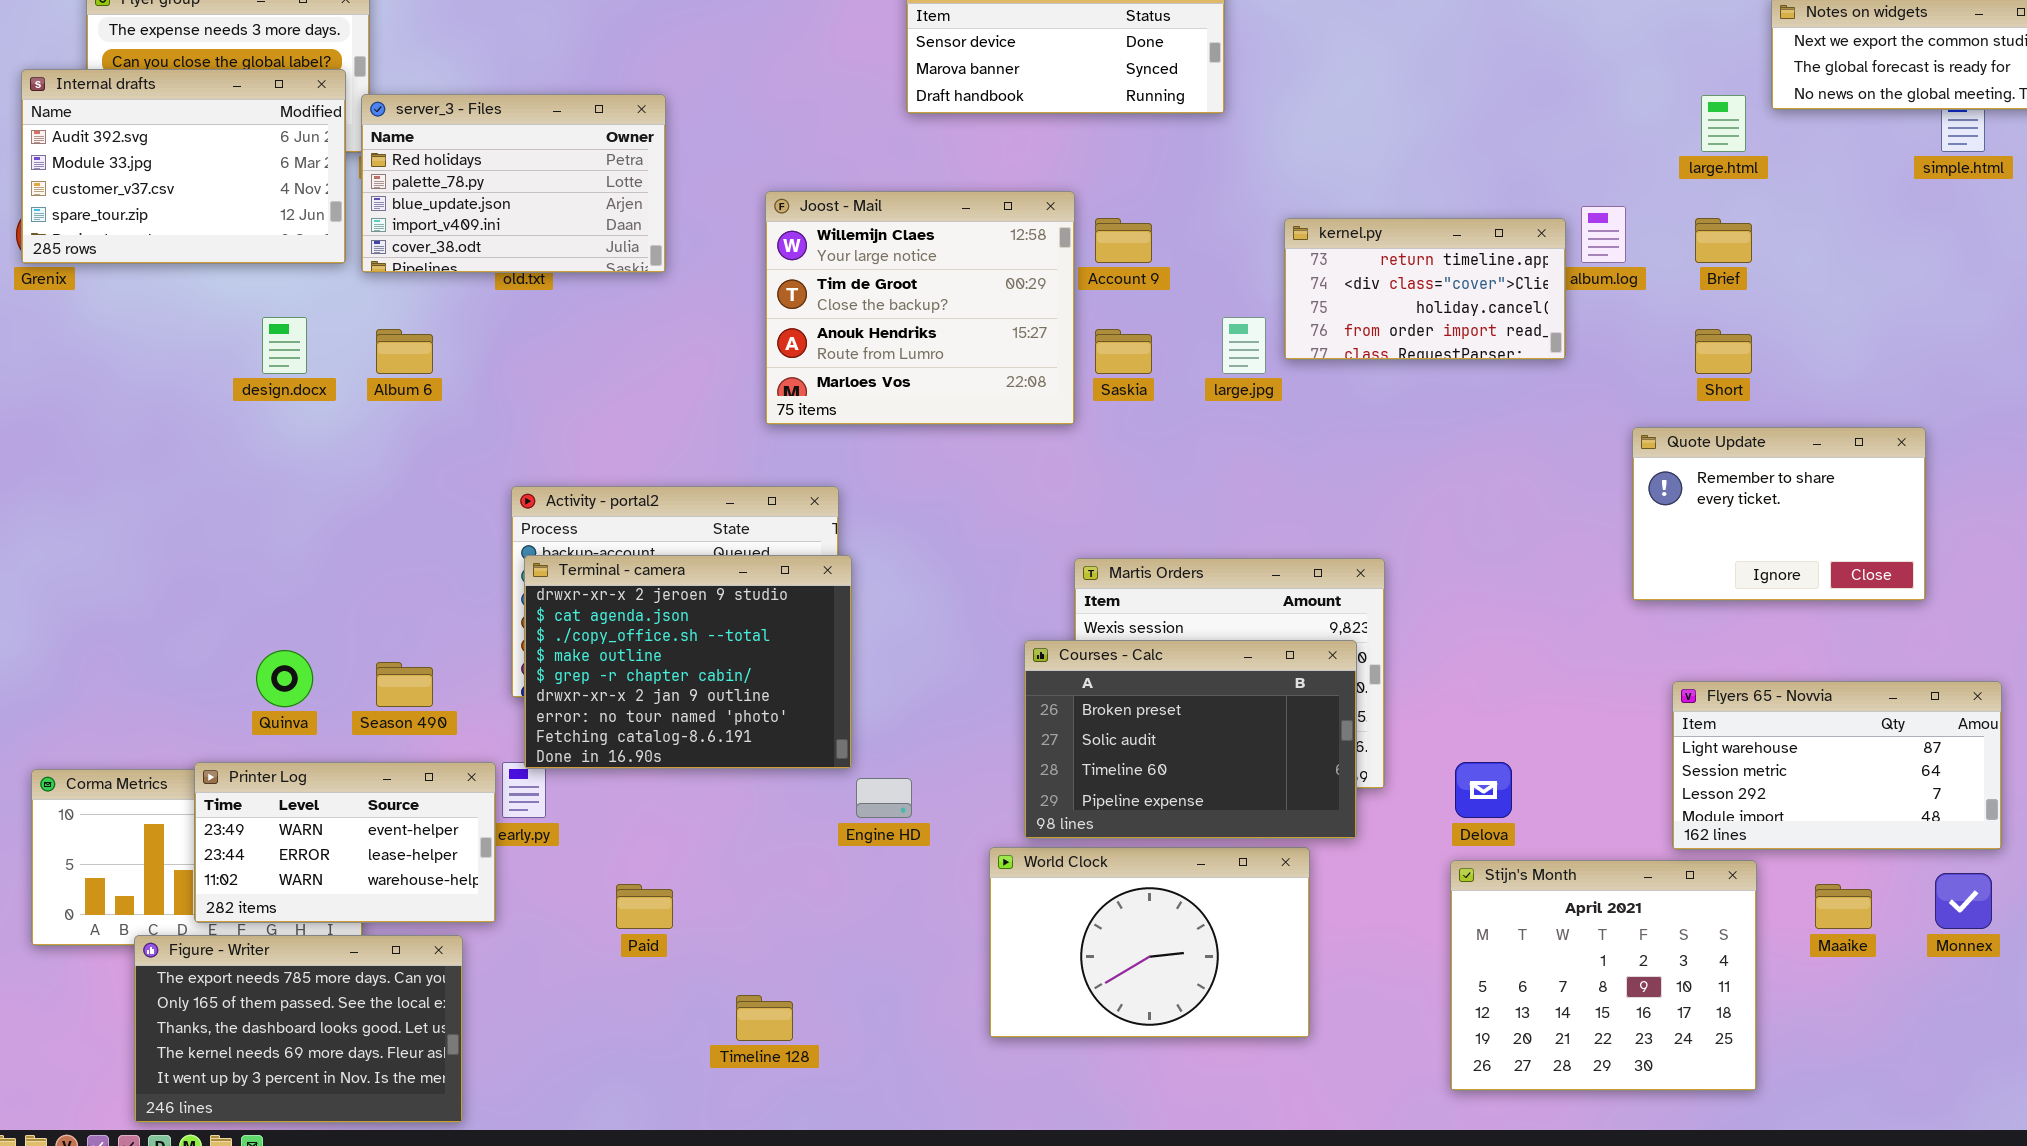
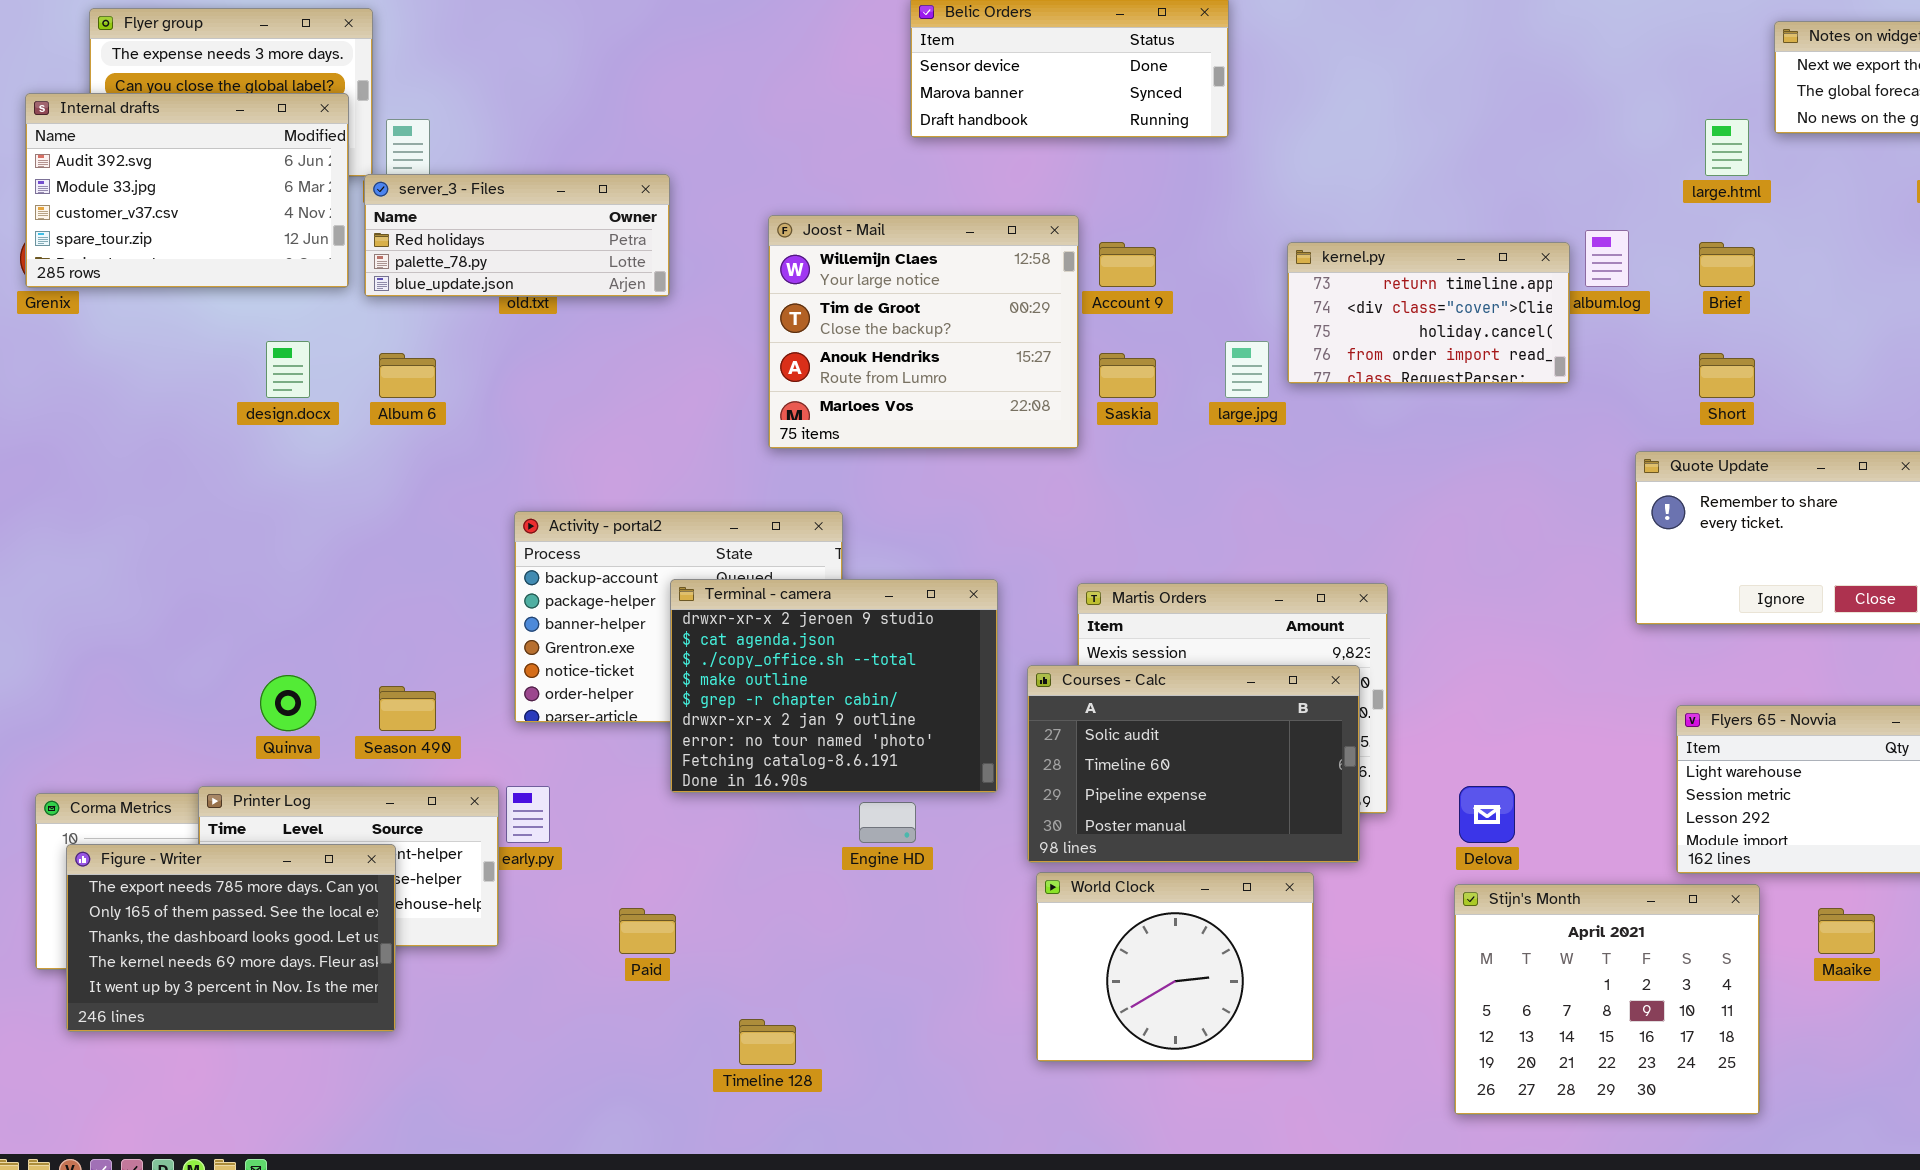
server_3 - Files: [361,94,666,273] -> [364,174,670,297], resized
Terminal - camera: [524,555,852,769] -> [670,579,998,793], moved
Courses - Calc: [1024,640,1357,839] -> [1027,665,1360,863], scrolled down 1 row
World Clock: [989,847,1310,1038] -> [1036,872,1314,1062], resized
Figure - Writer: [134,935,463,1123] -> [66,844,396,1032], moved

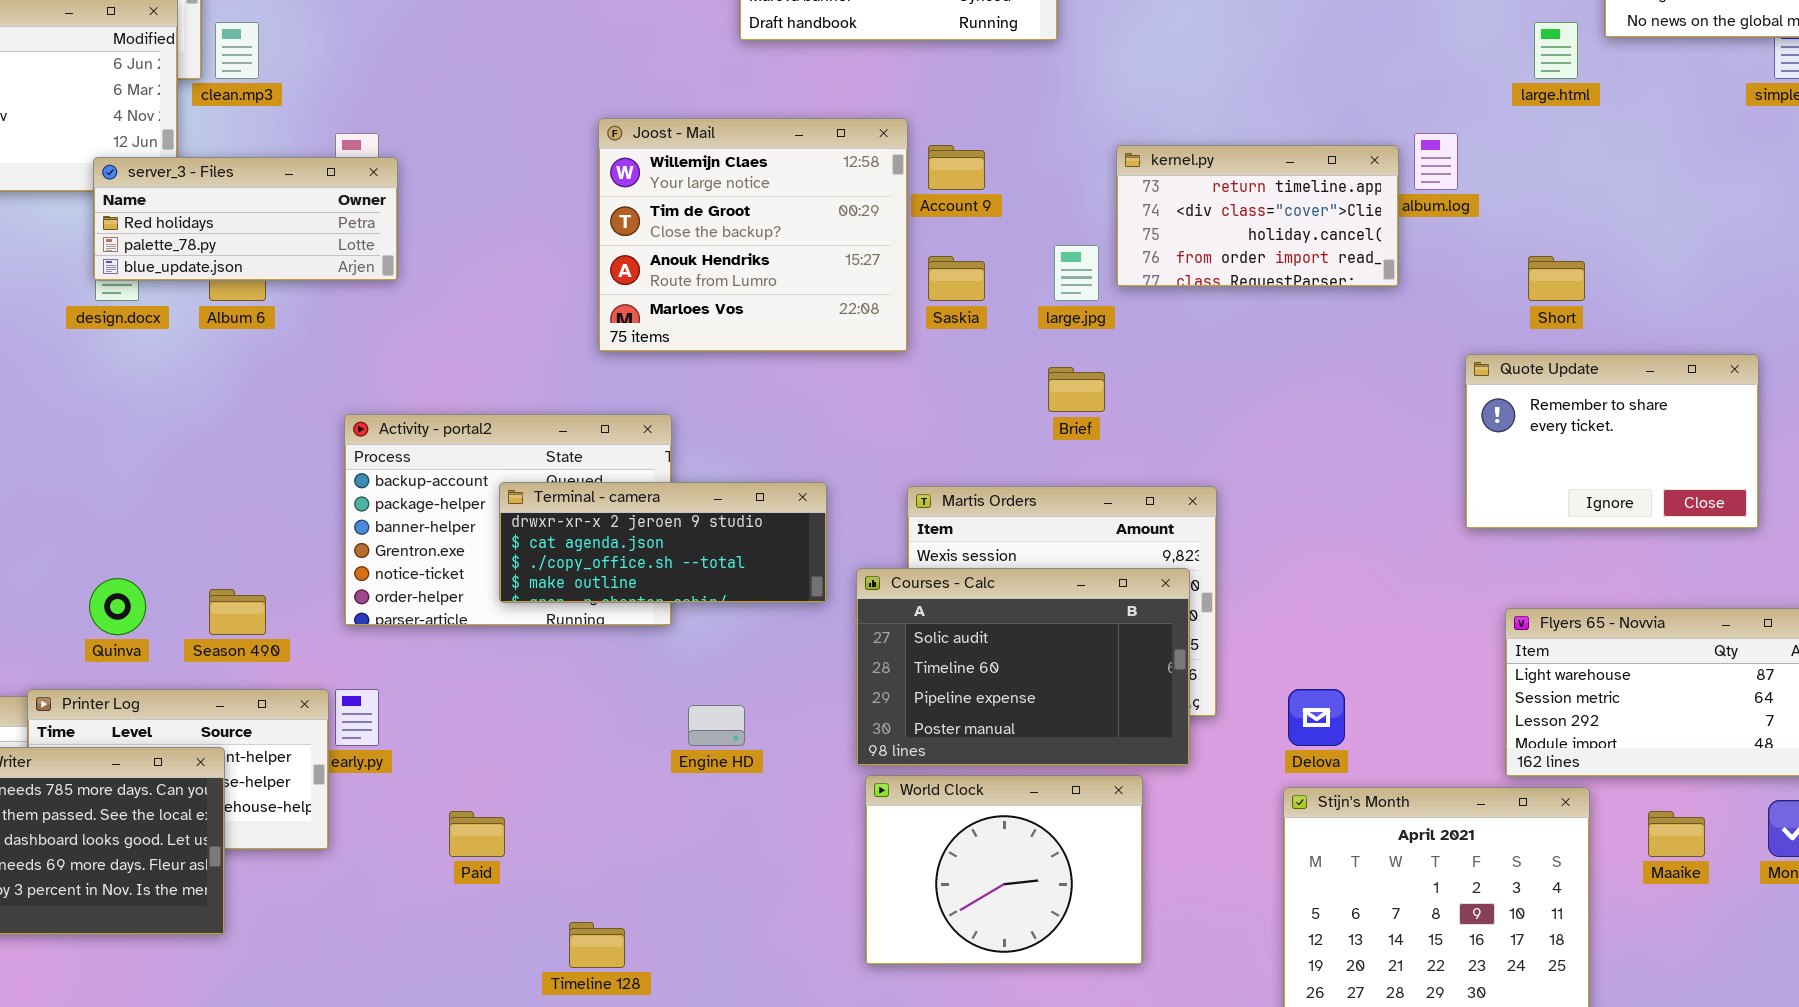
server_3 - Files: [364,174,670,297] -> [93,157,398,281], moved
Brief: [1699,242,1755,287] -> [1048,367,1105,412], moved
Terminal - camera: [670,579,998,793] -> [499,482,827,603], resized

